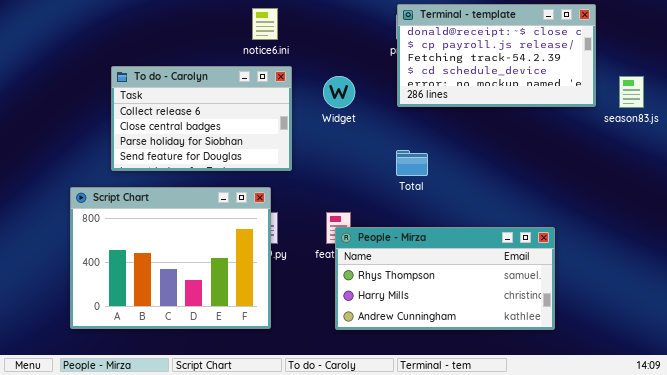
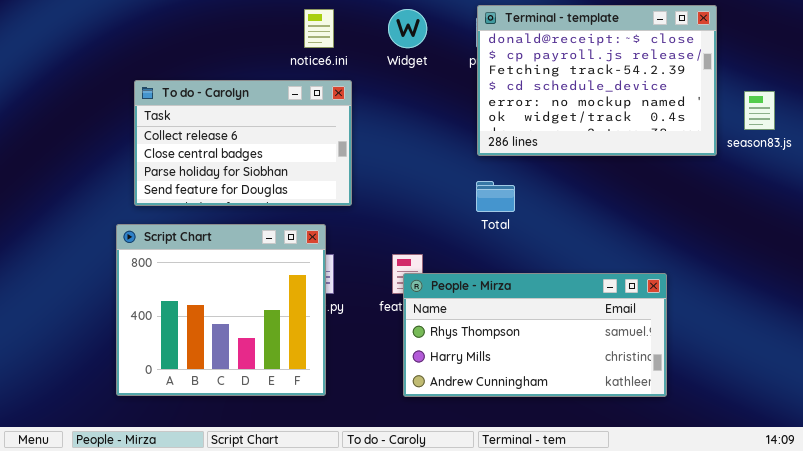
Terminal - template: [397,4,596,107] -> [477,5,717,156], resized
Widget: [323,76,355,108] -> [388,9,427,48], moved
Script Chart: [70,187,271,329] -> [116,224,326,396], resized

